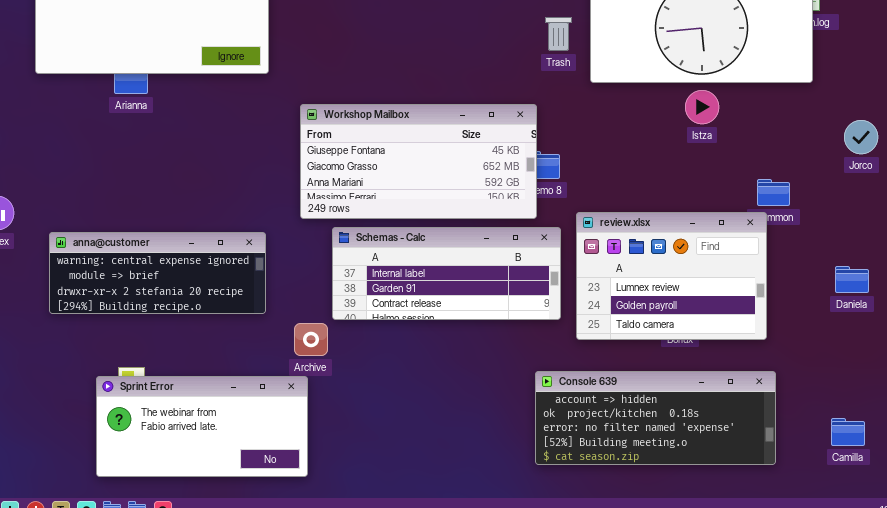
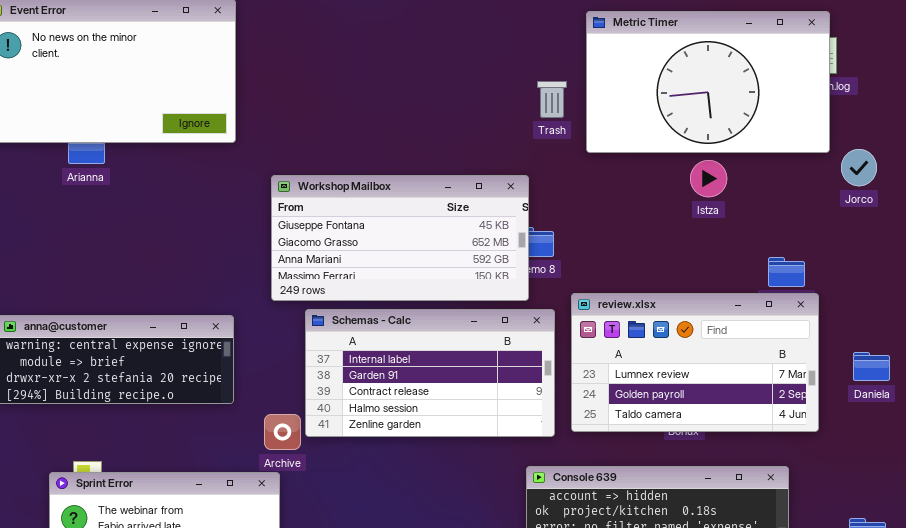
Jorco: [844,120,878,154] -> [841,149,877,186], moved
review.xlsx: [576,212,767,340] -> [571,293,819,432], resized
Schemas - Calc: [332,227,561,320] -> [305,309,555,437], resized

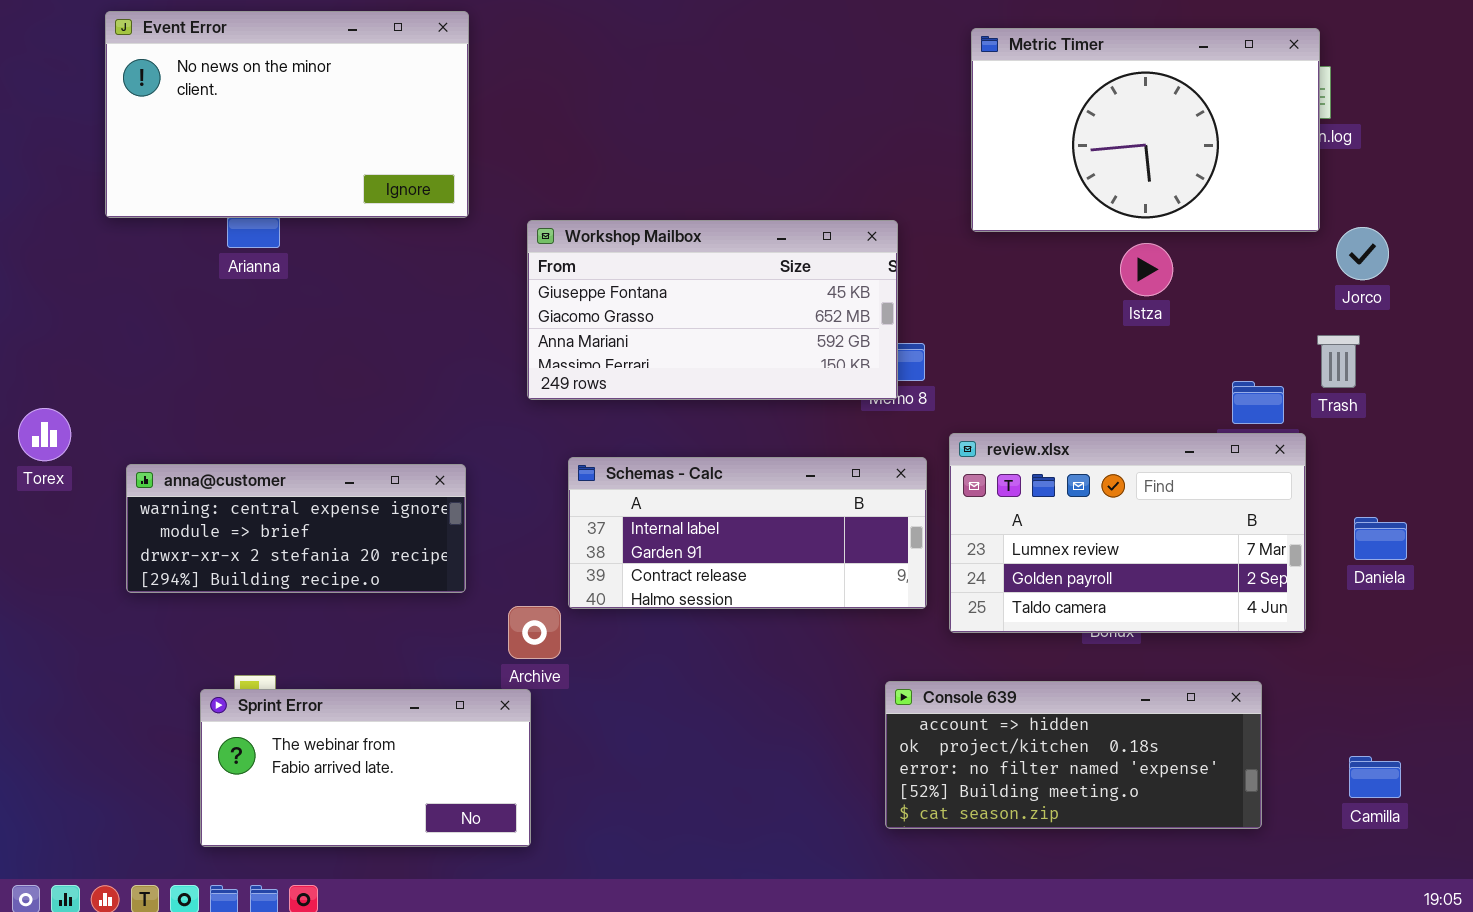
Trash: [537,81,567,118] -> [1317,335,1360,388], moved
Workshop Mailbox: [271,175,529,301] -> [527,220,898,400], moved
Schemas - Calc: [305,309,555,437] -> [568,457,927,609], resized

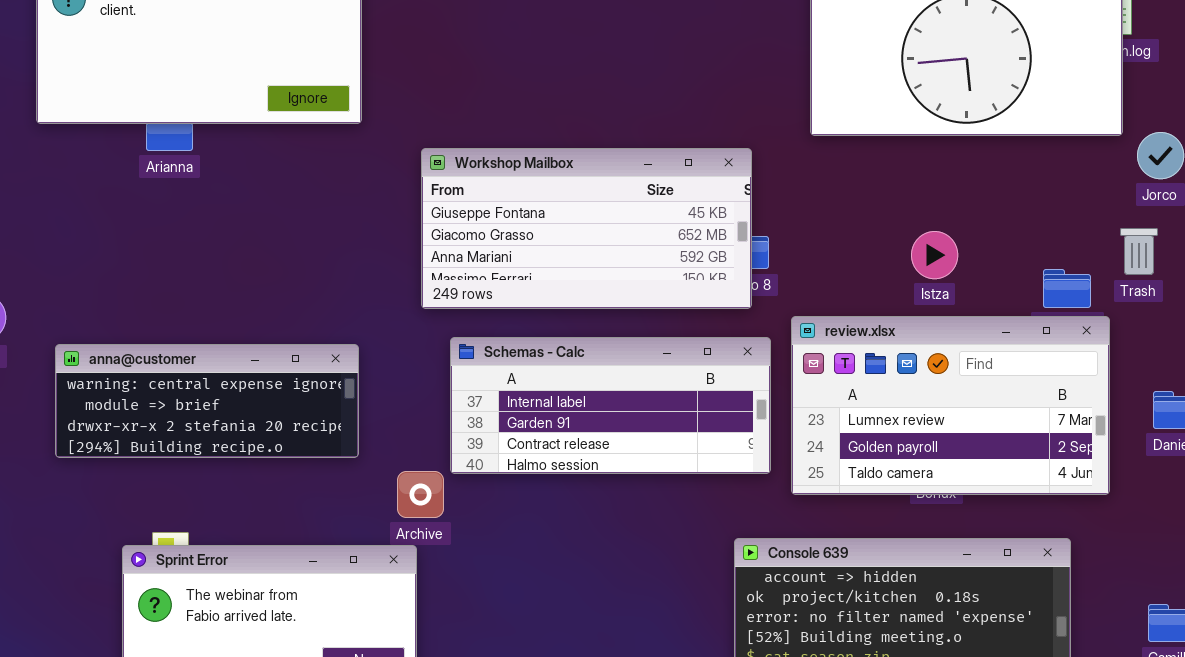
Workshop Mailbox: [527,220,898,400] -> [421,148,752,309], moved
Istza: [1120,243,1173,296] -> [911,231,958,279], moved

